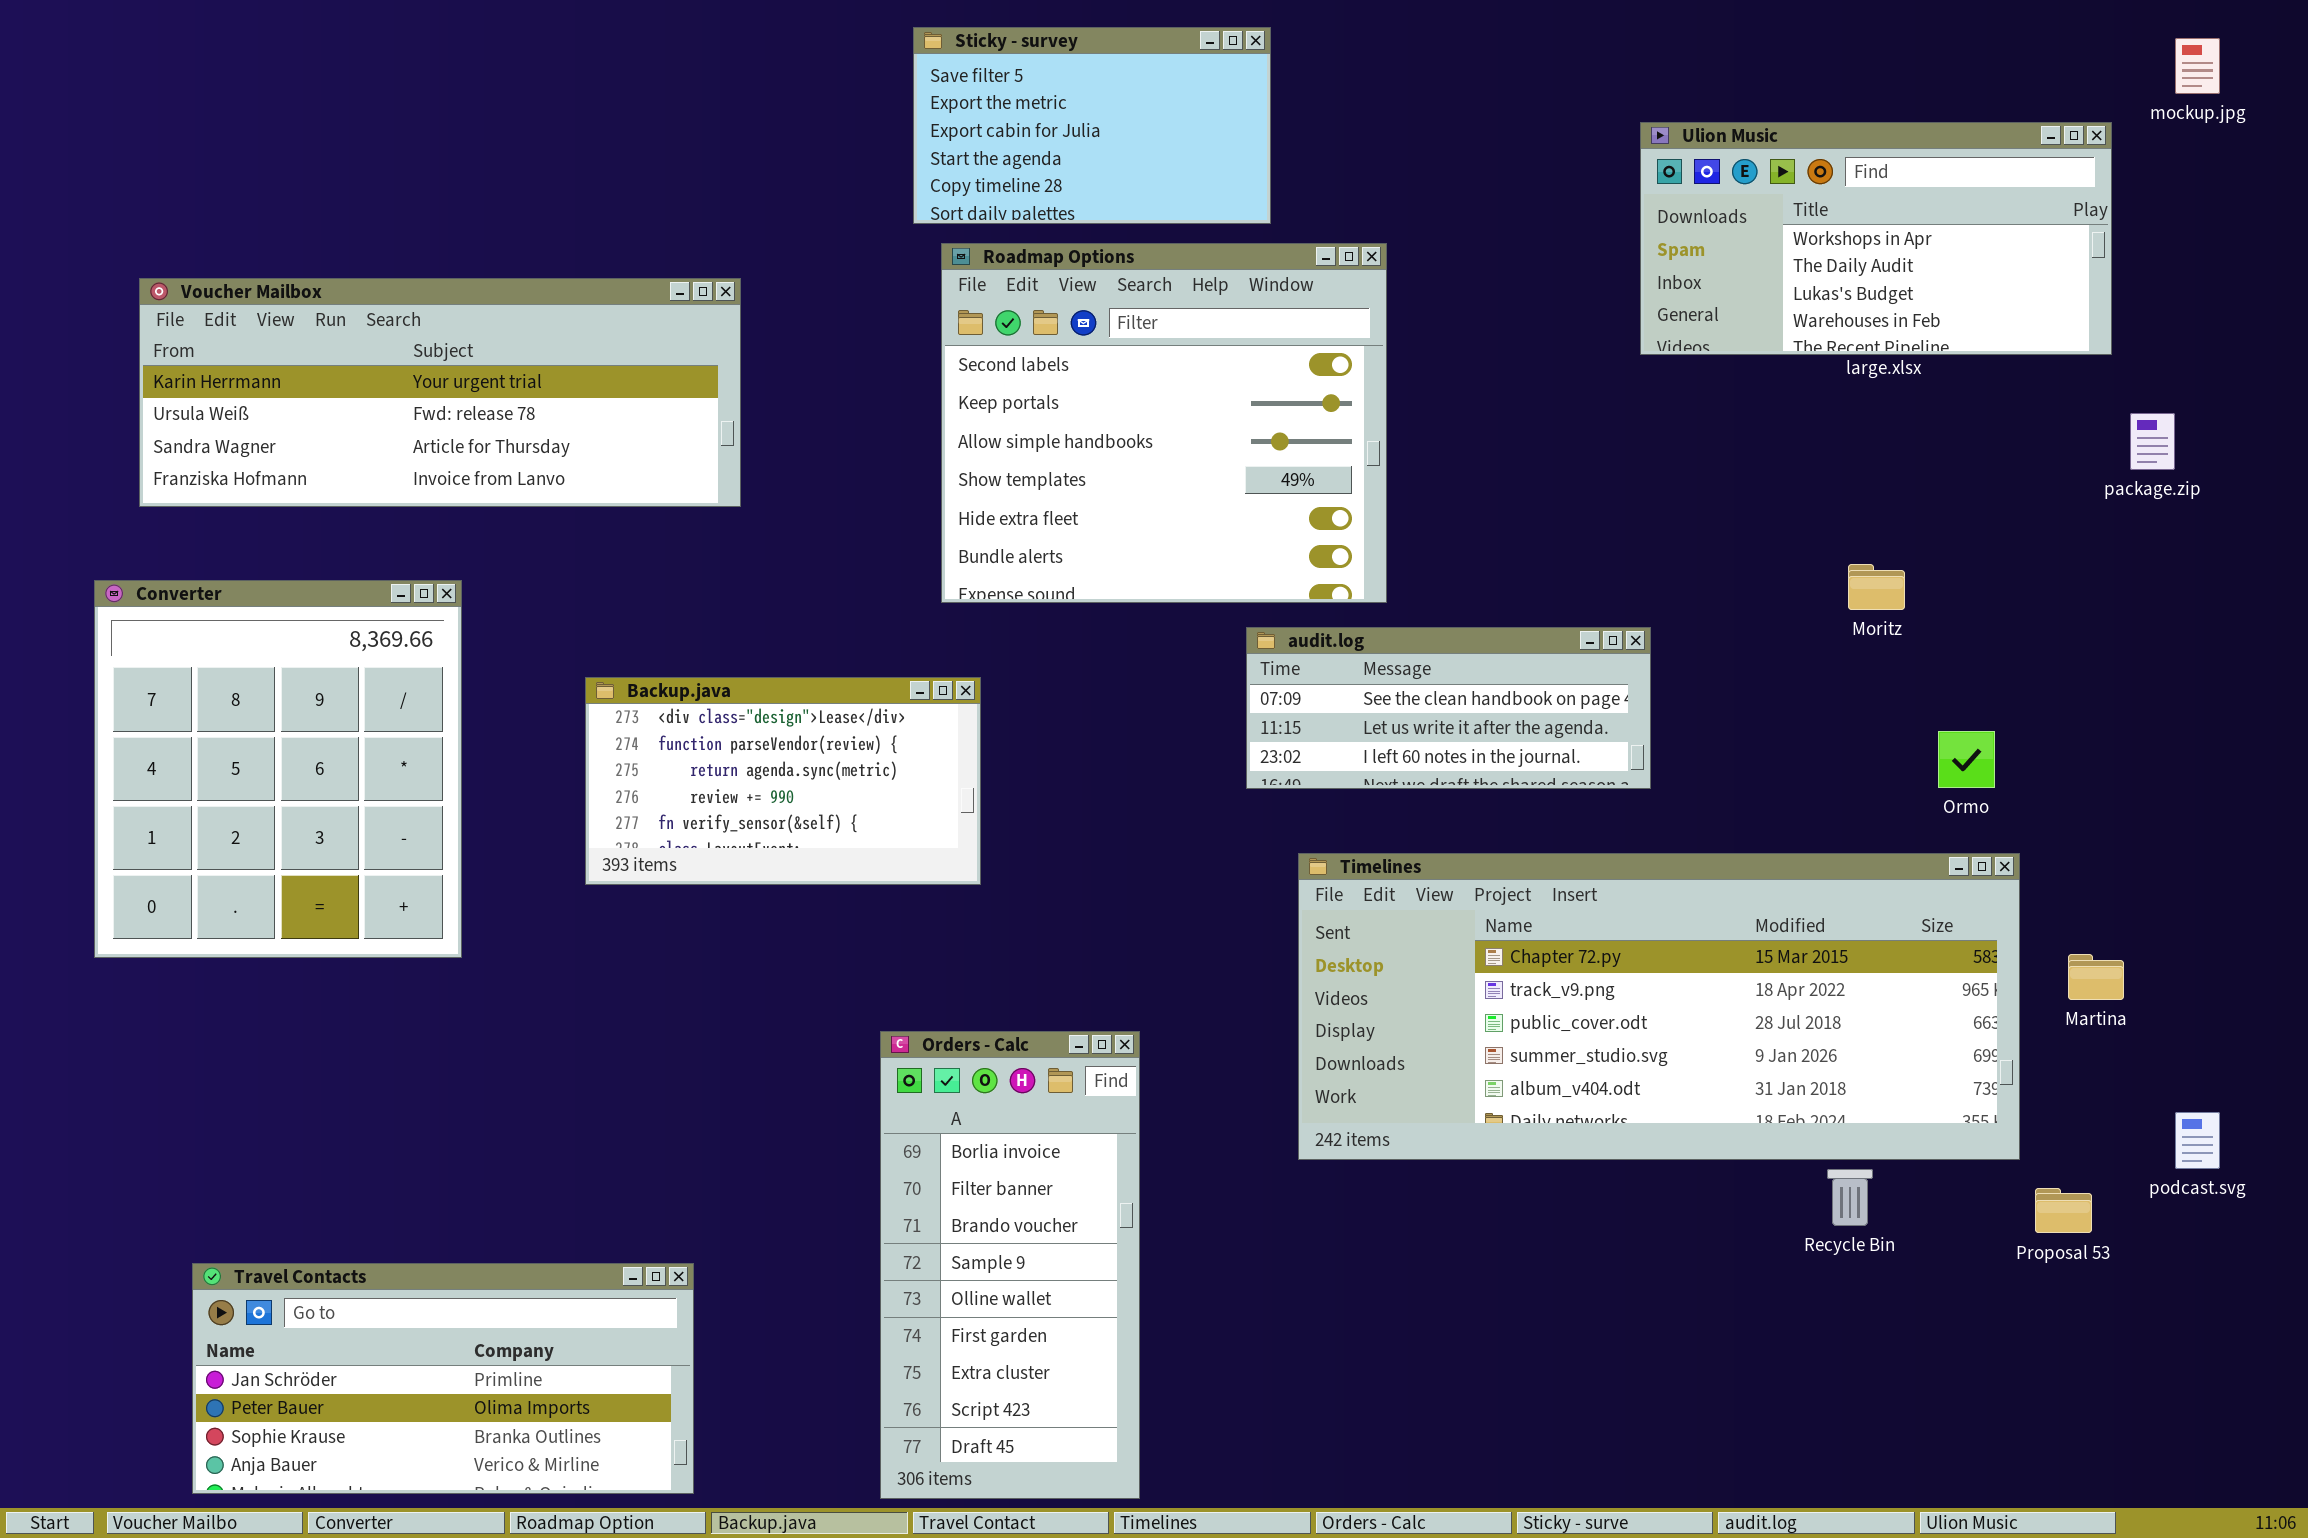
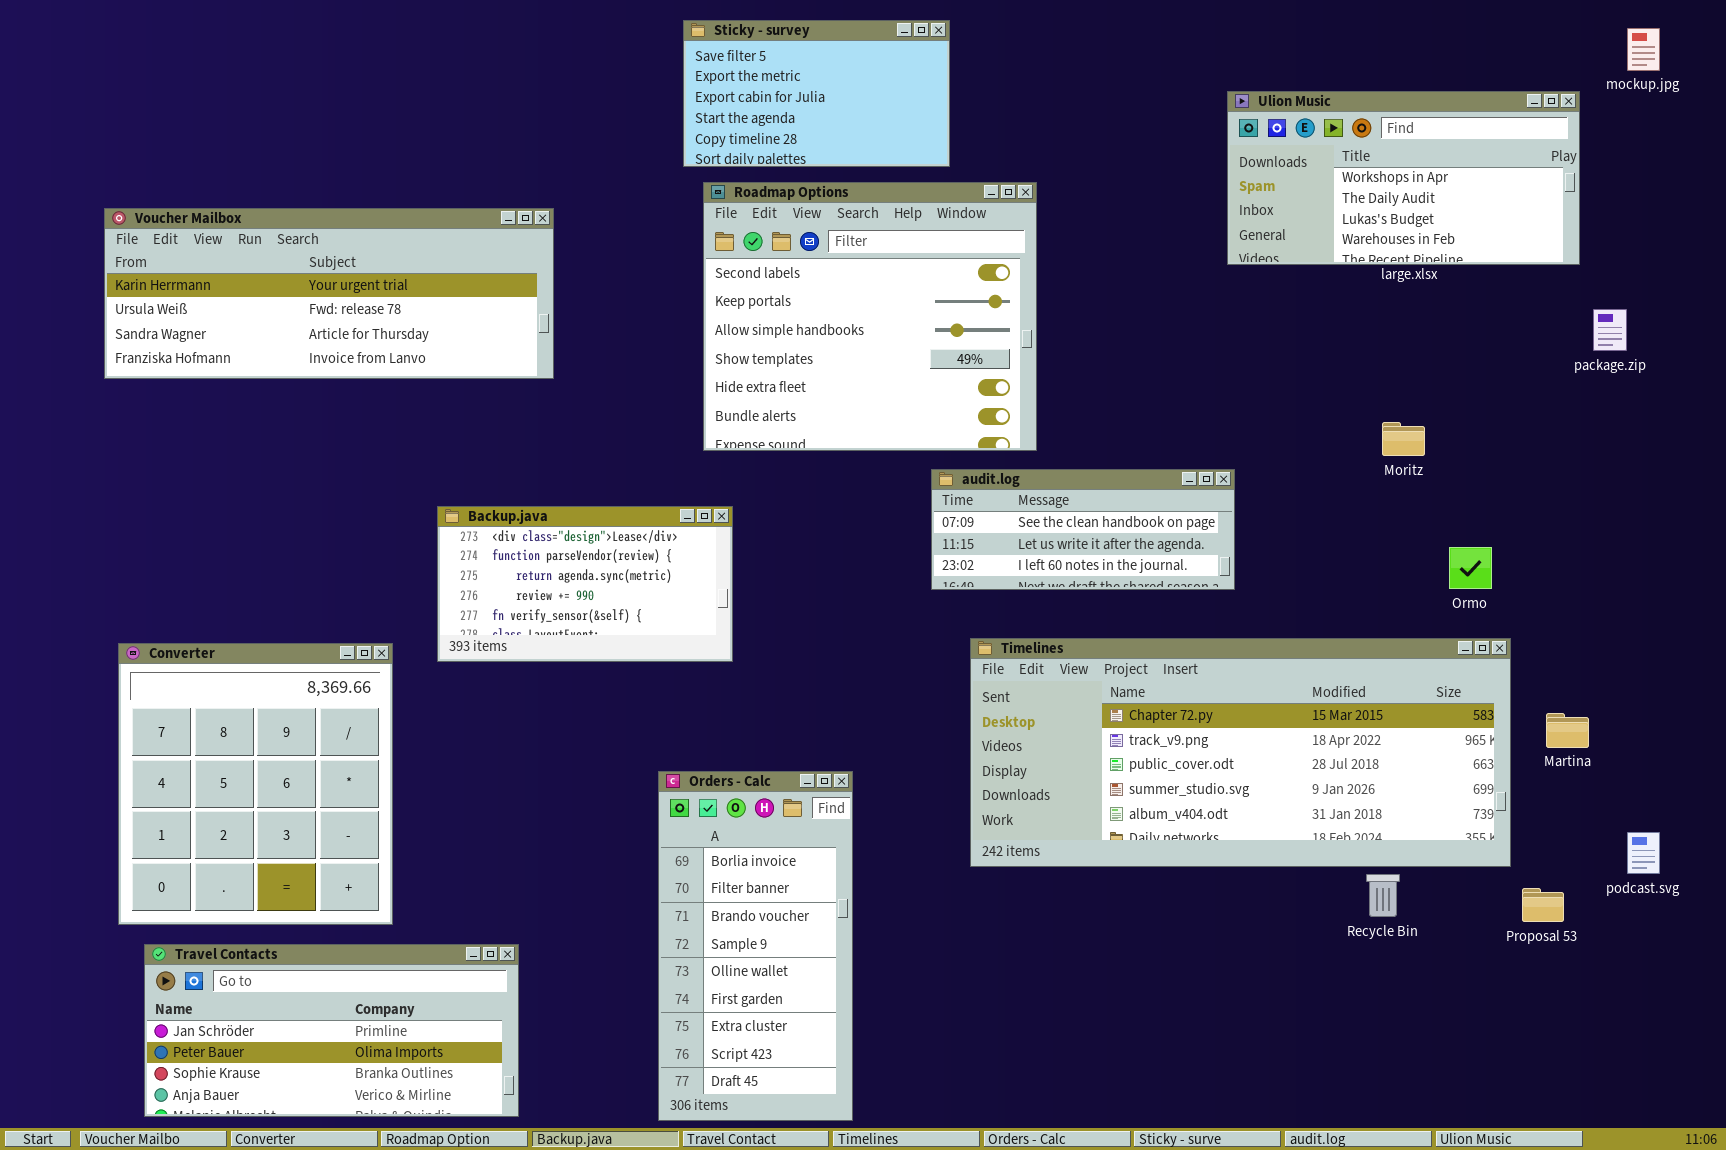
Converter: [94,580,462,958] -> [118,643,393,925], moved

